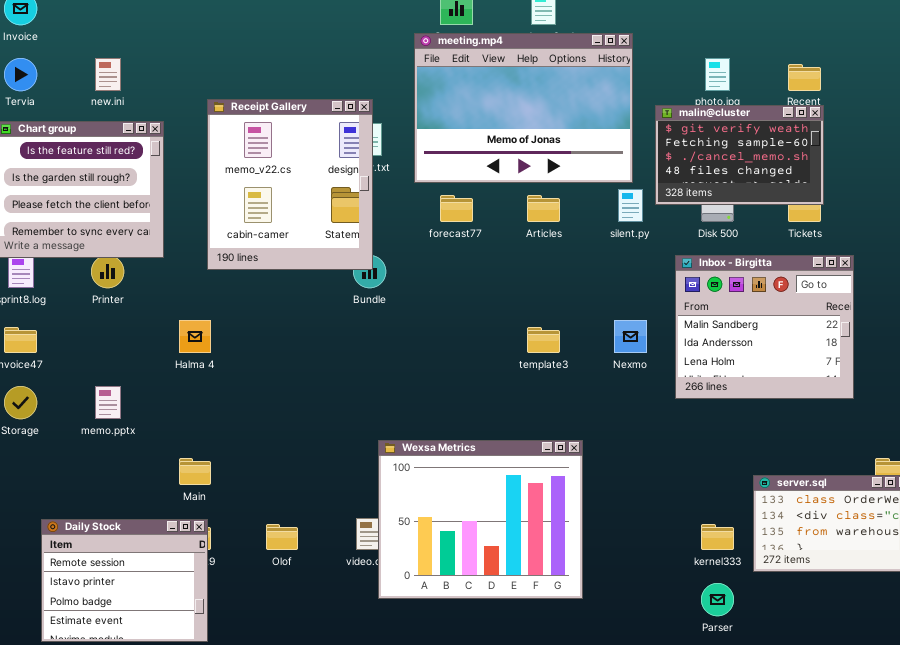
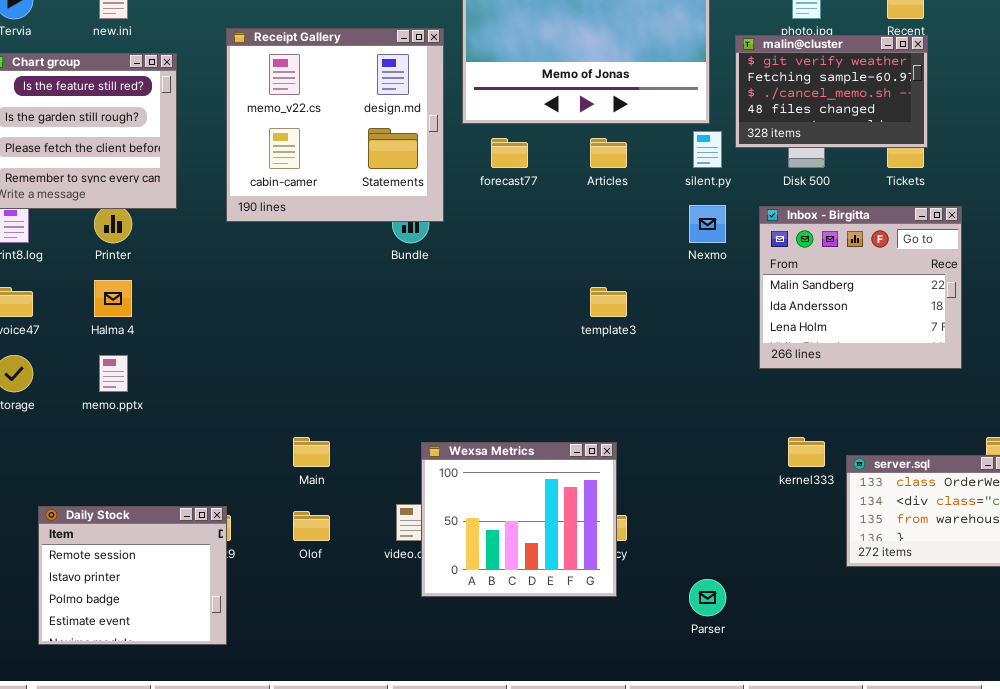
Receipt Gallery: [207,99,373,270] -> [226,28,444,222], resized
Halma 4: [179,320,211,353] -> [94,280,132,317], moved
Nexmo: [614,320,647,353] -> [689,205,726,243], moved
Wexsa Metrics: [378,440,583,599] -> [421,442,617,597], resized
Main: [179,458,211,485] -> [293,437,330,467], moved
kernel333: [701,524,734,550] -> [788,437,825,467], moved
Parser: [701,583,734,616] -> [689,579,726,616], moved

